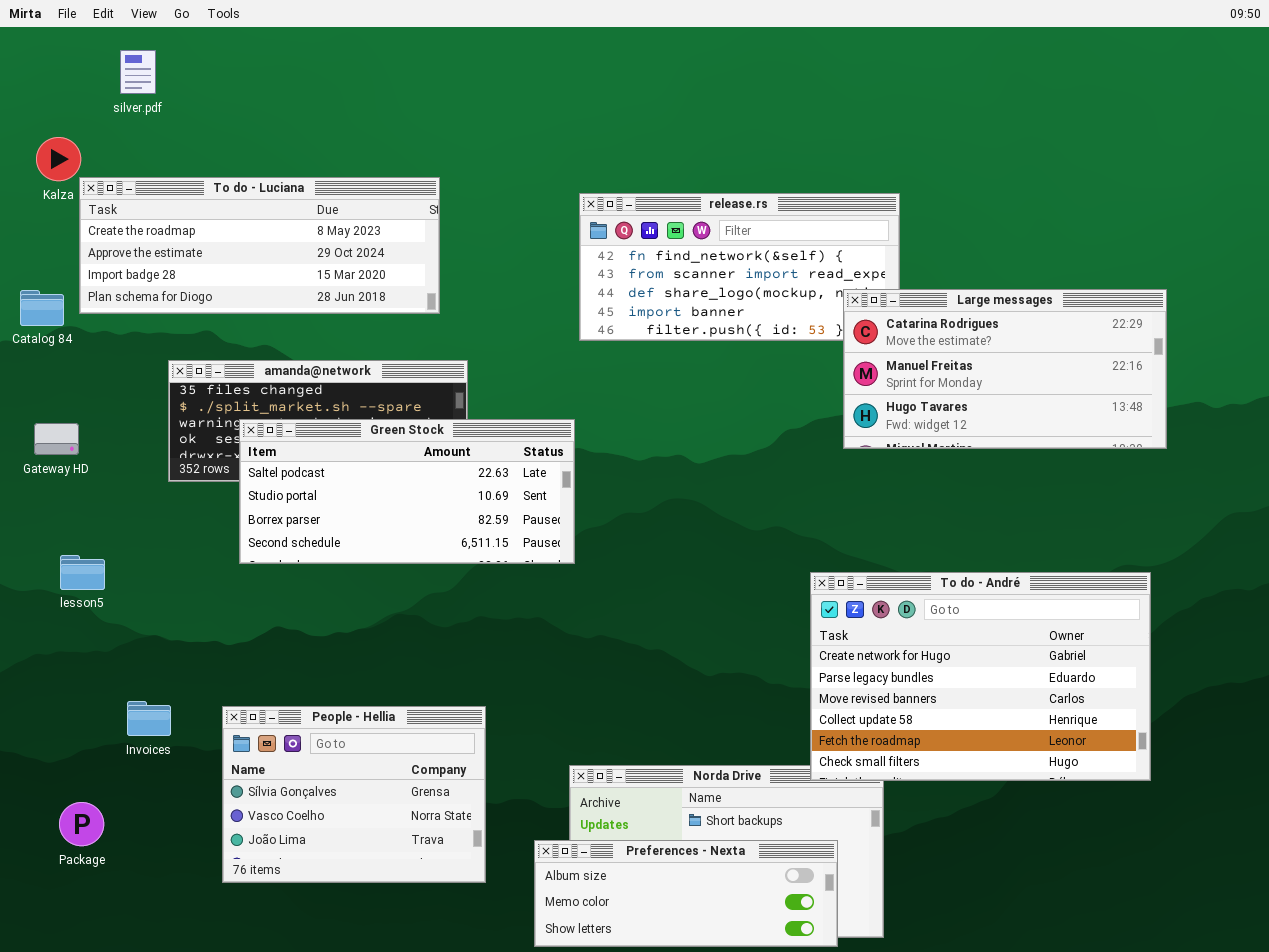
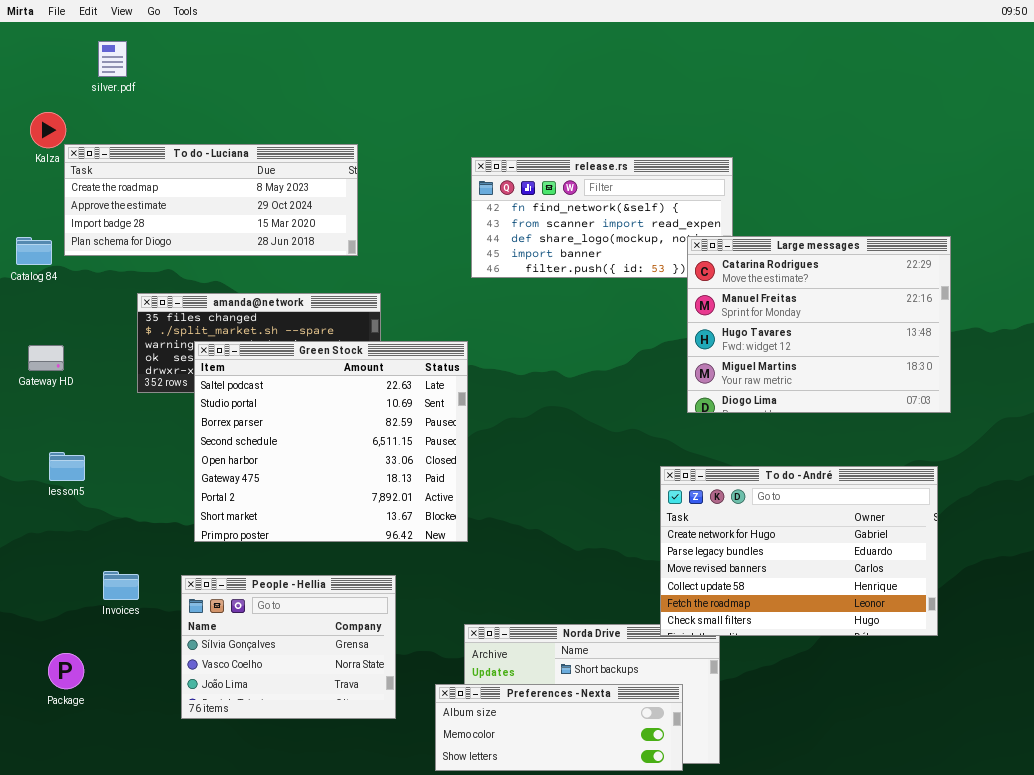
Large messages: [843,289,1167,449] -> [687,236,951,413], resized
Green Stock: [239,419,575,564] -> [194,341,468,542], resized

